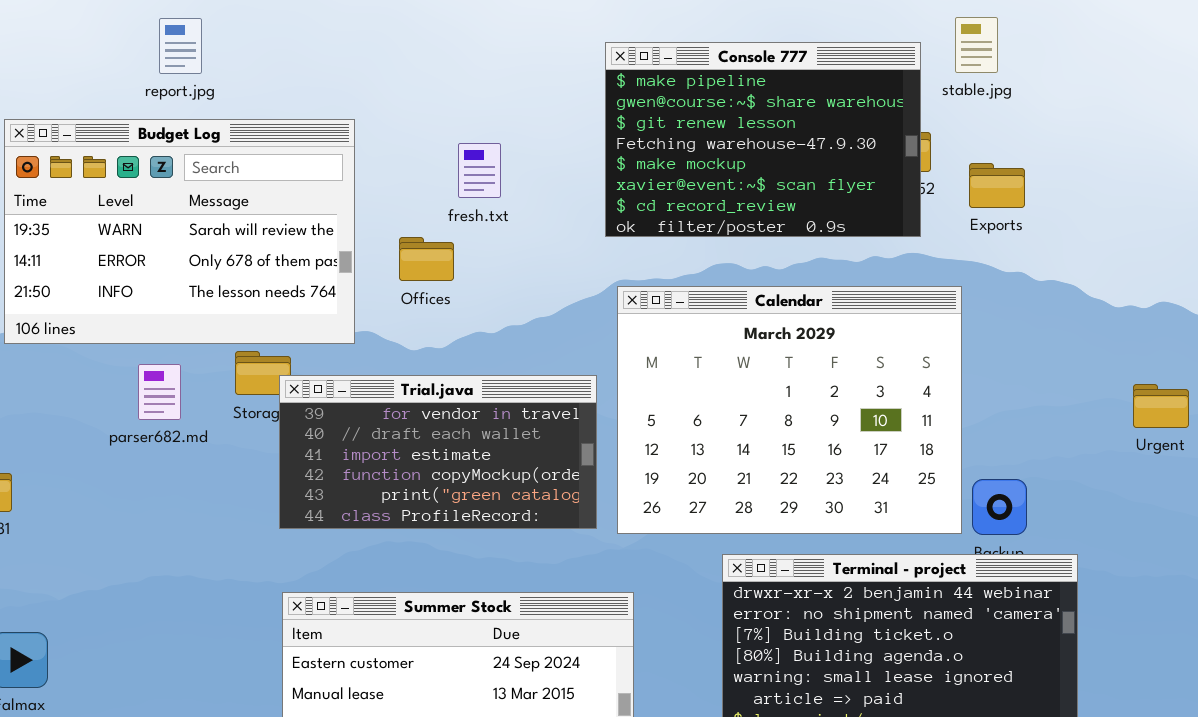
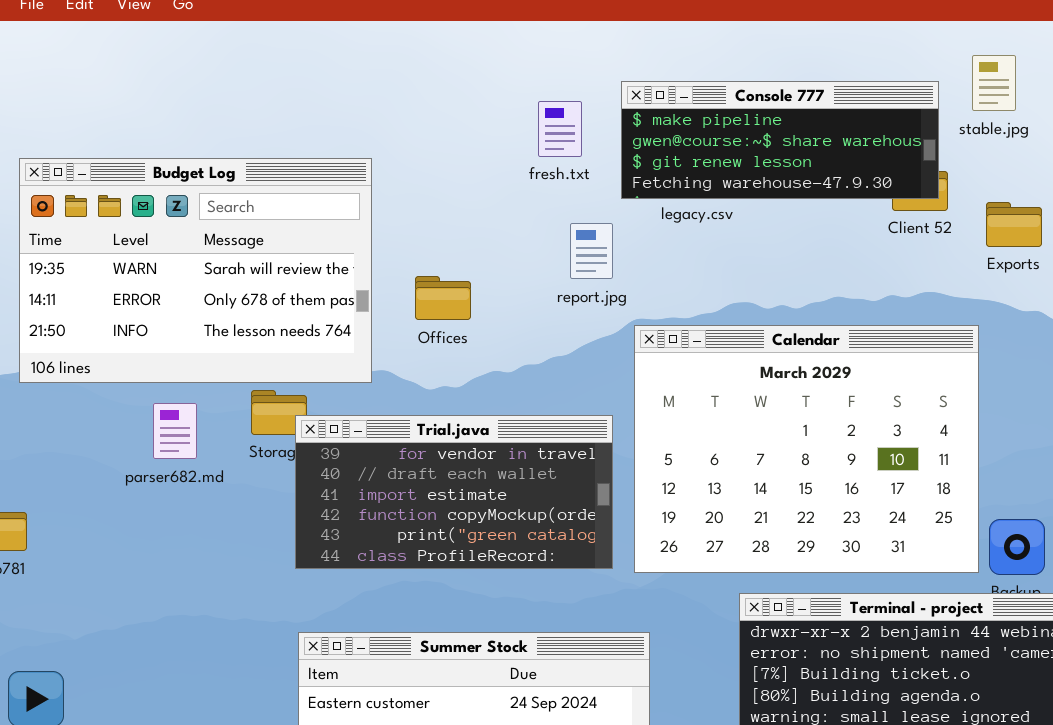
report.jpg: [159,18,202,74] -> [570,223,613,279], moved
Console 777: [605,42,921,237] -> [621,81,939,199], resized
fresh.txt: [458,143,501,198] -> [538,101,582,157], moved

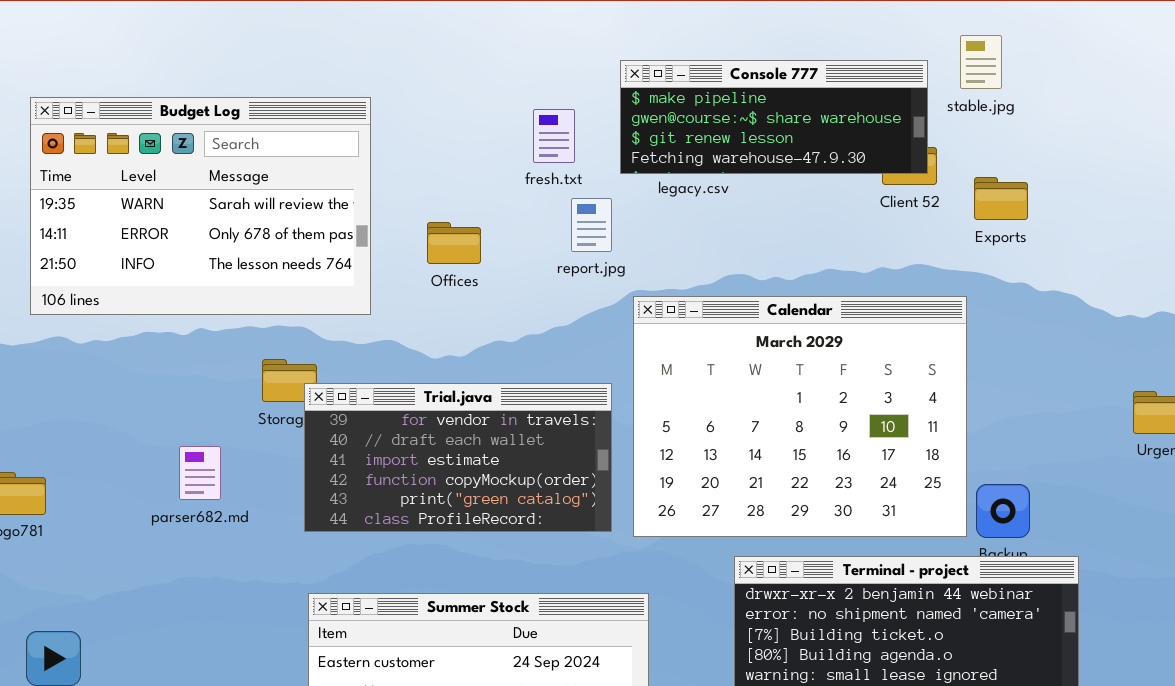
fresh.txt: [538,101,582,157] -> [533,109,575,163], moved
Budget Log: [19,158,372,383] -> [30,97,371,315], moved
Offices: [415,276,471,320] -> [427,222,481,264], moved
parser682.md: [153,403,197,459] -> [179,446,221,500], moved

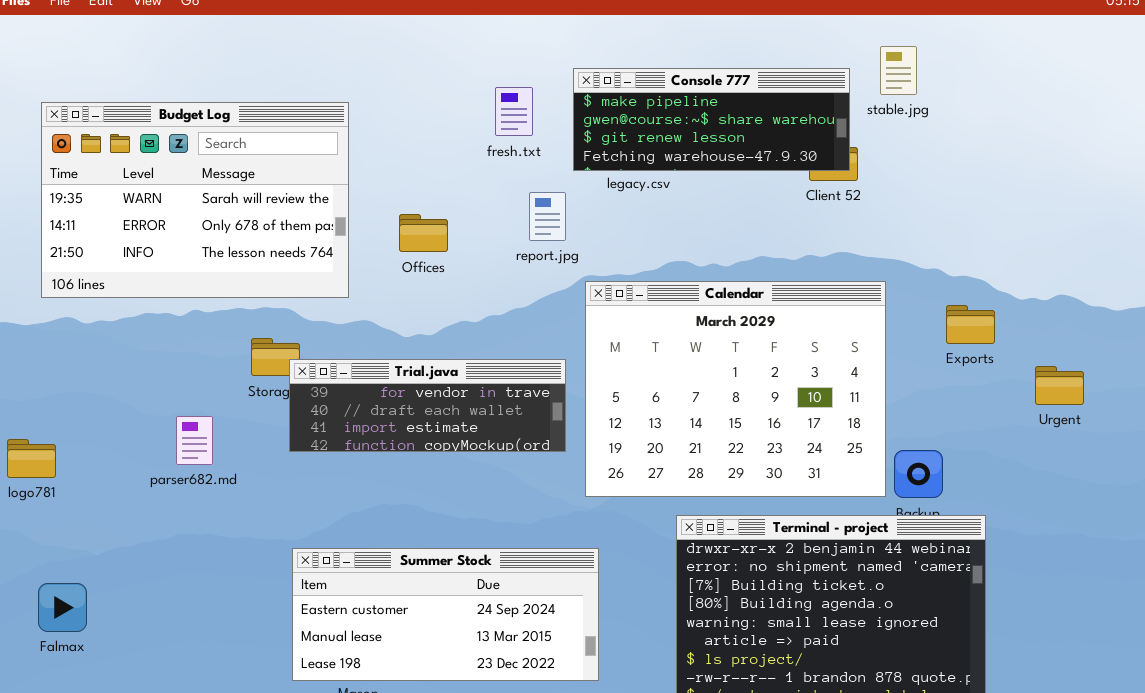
fresh.txt: [533,109,575,163] -> [495,87,533,136], moved
Exports: [974,177,1028,220] -> [946,305,995,344], moved
Trial.java: [304,383,612,532] -> [289,359,566,452], resized

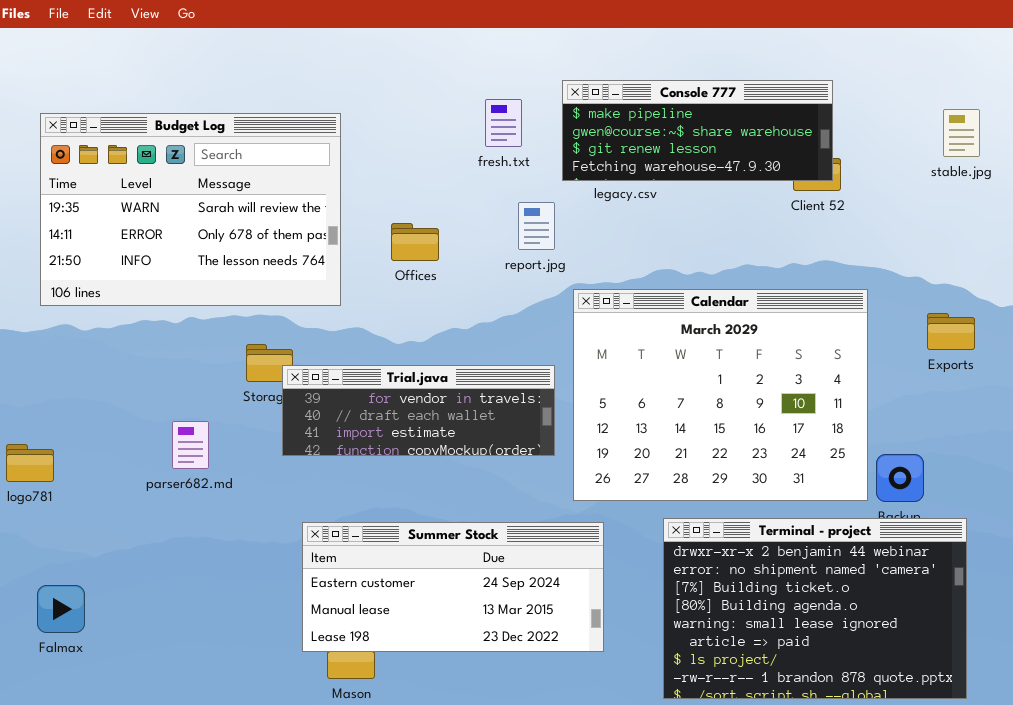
stable.jpg: [880,46,917,95] -> [943,109,980,157], moved
Summer Stock: [292,548,599,681] -> [302,522,604,652], moved

